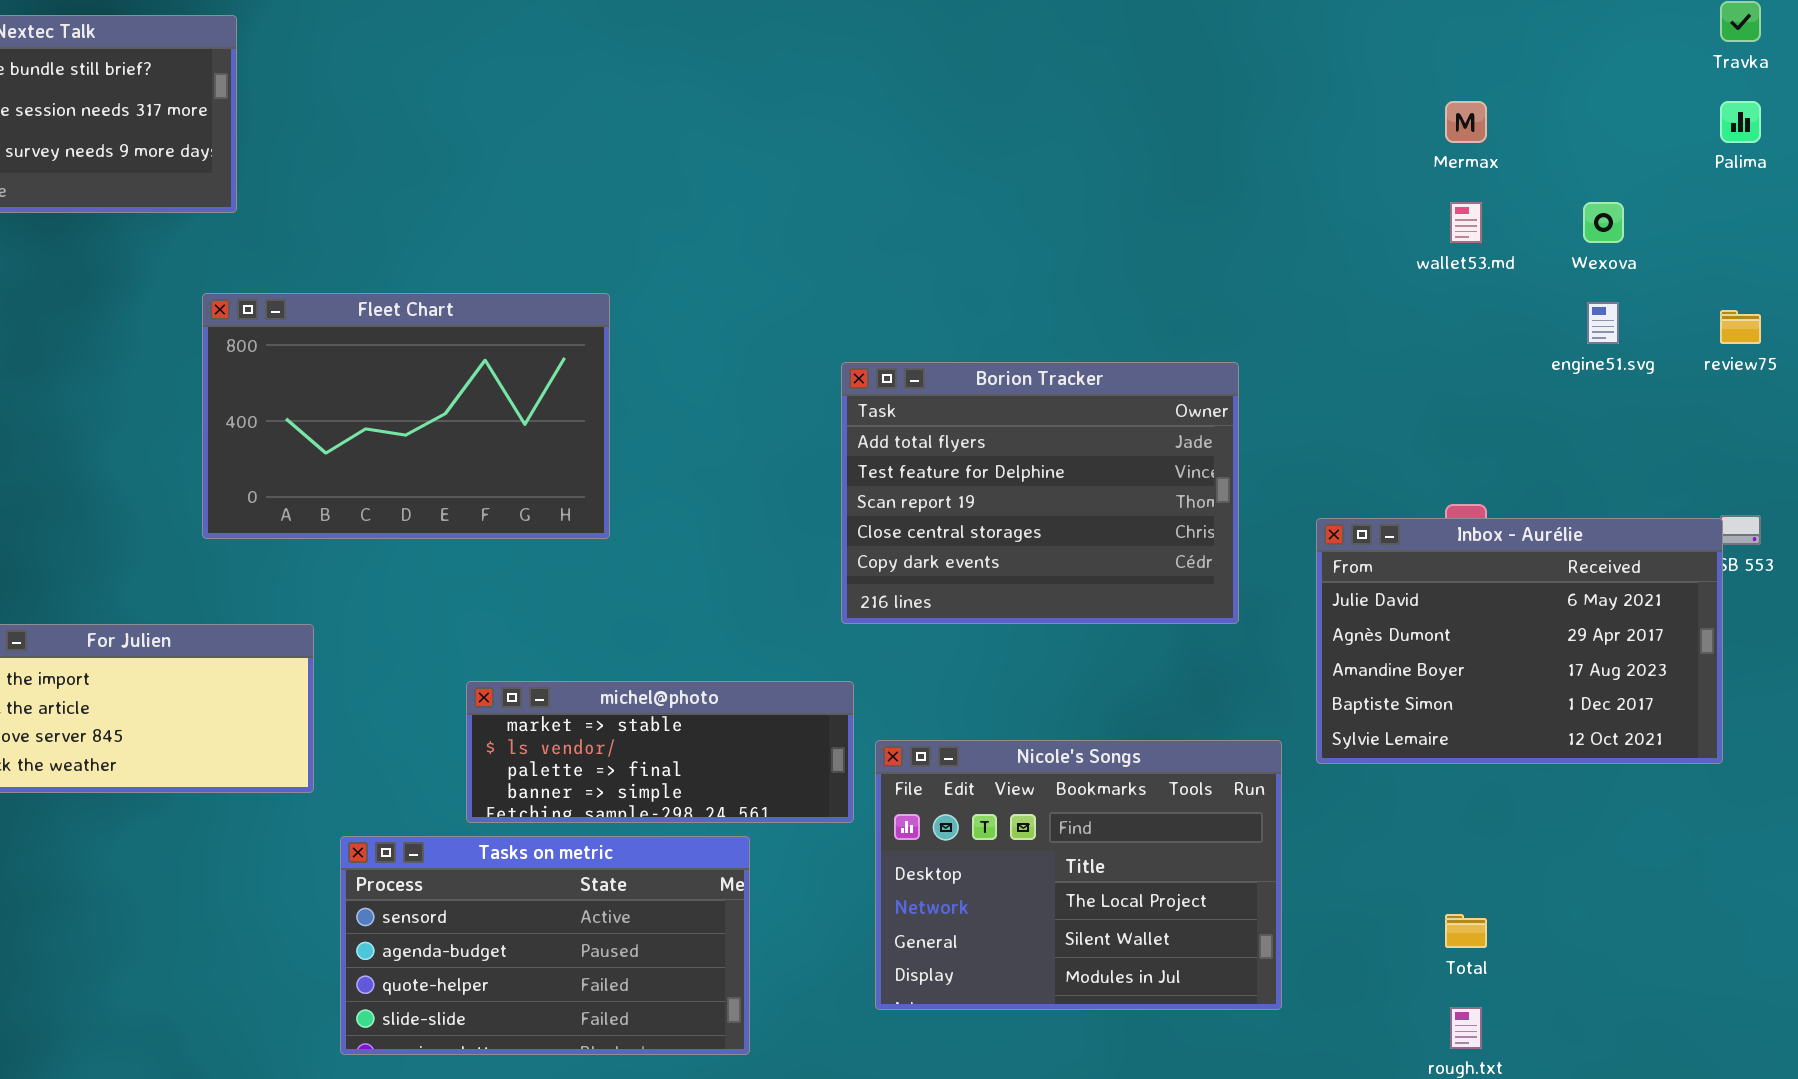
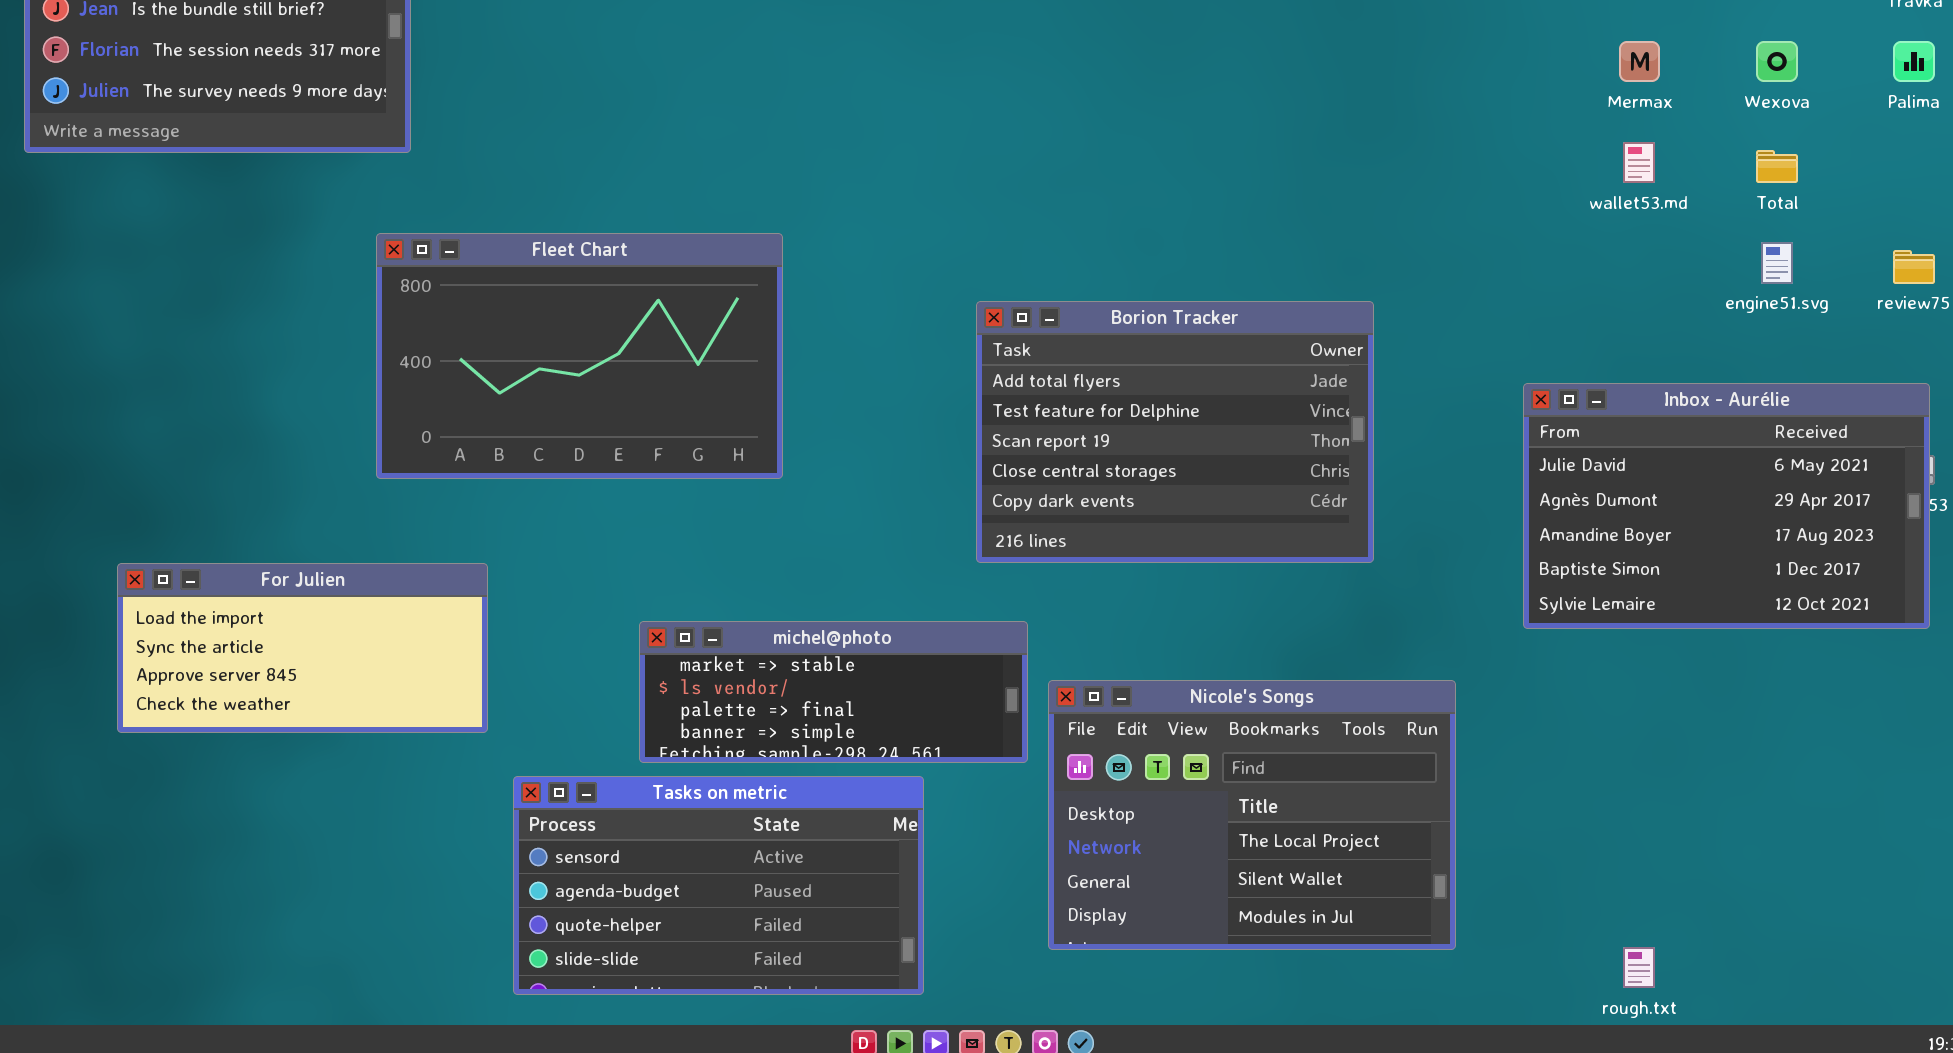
Wexova: [1583,202,1624,243] -> [1756,41,1798,82], moved
Borion Tracker: [841,362,1239,624] -> [976,301,1374,563], moved
Inbox - Aurélie: [1316,518,1723,764] -> [1523,383,1930,629], moved
Total: [1445,914,1487,948] -> [1756,150,1798,183], moved

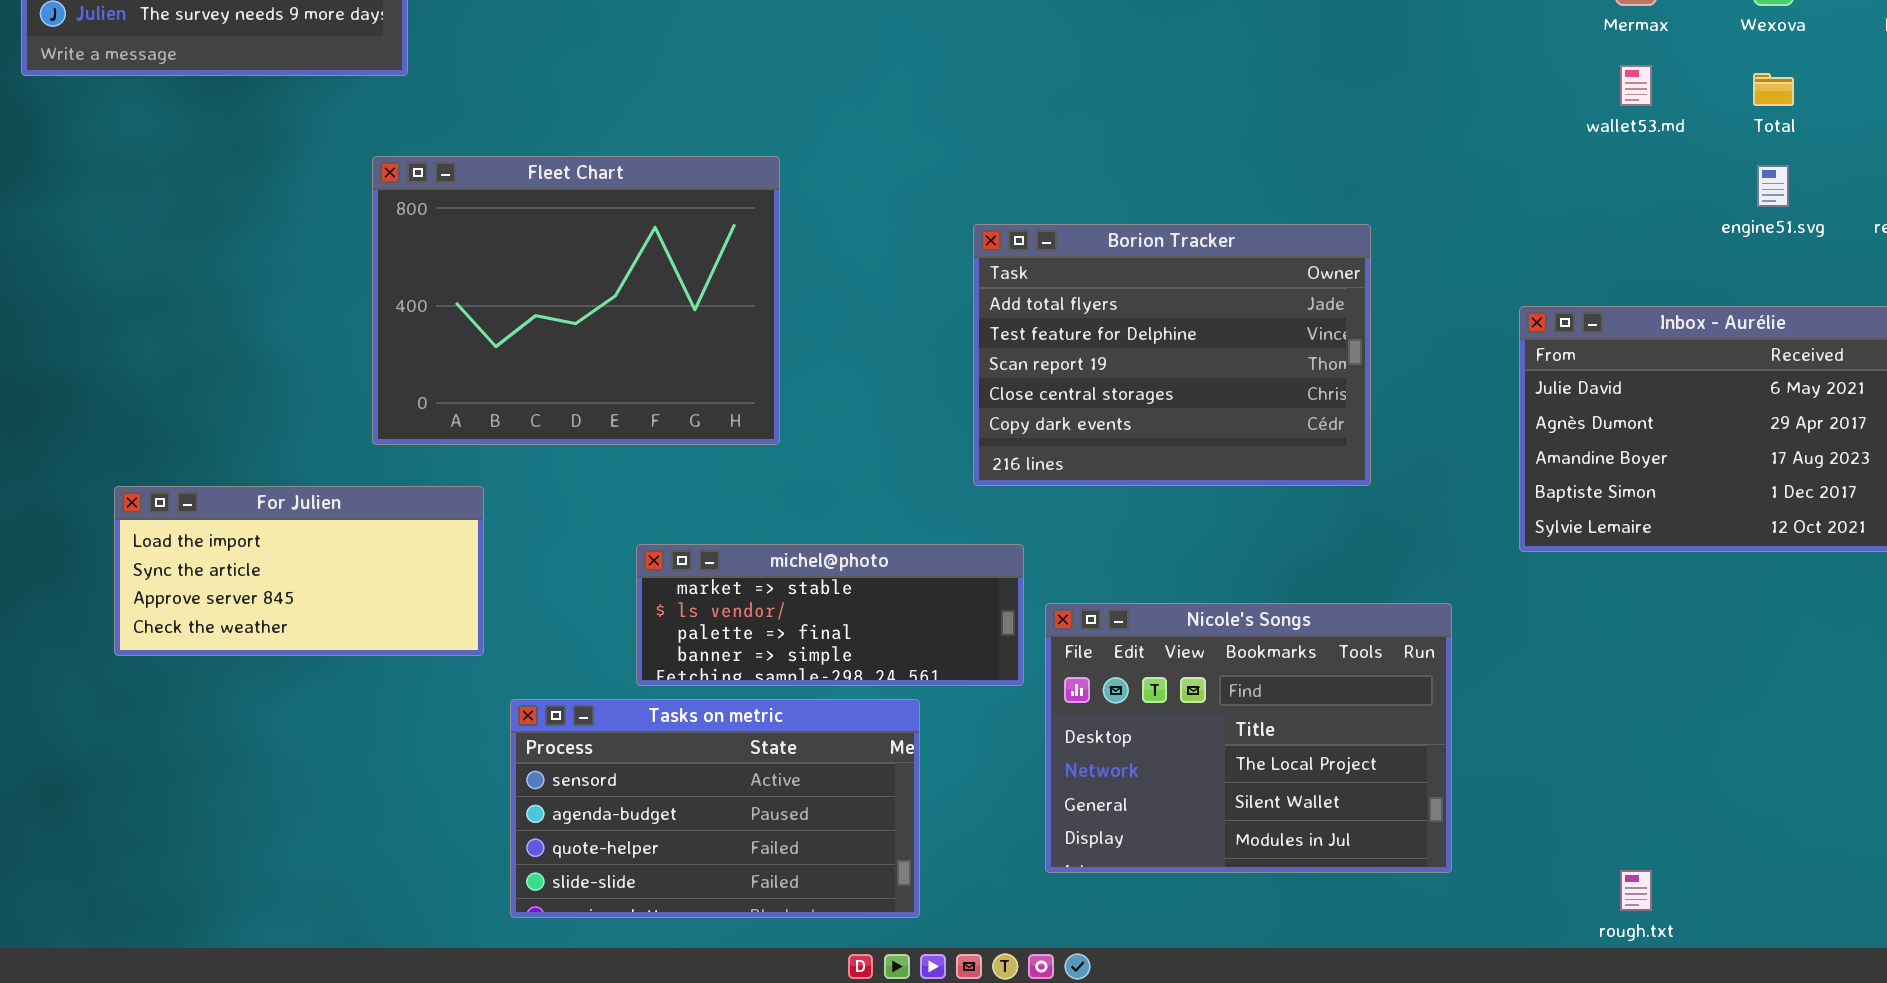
Fleet Chart: [376,233,783,479] -> [372,156,780,445], resized

